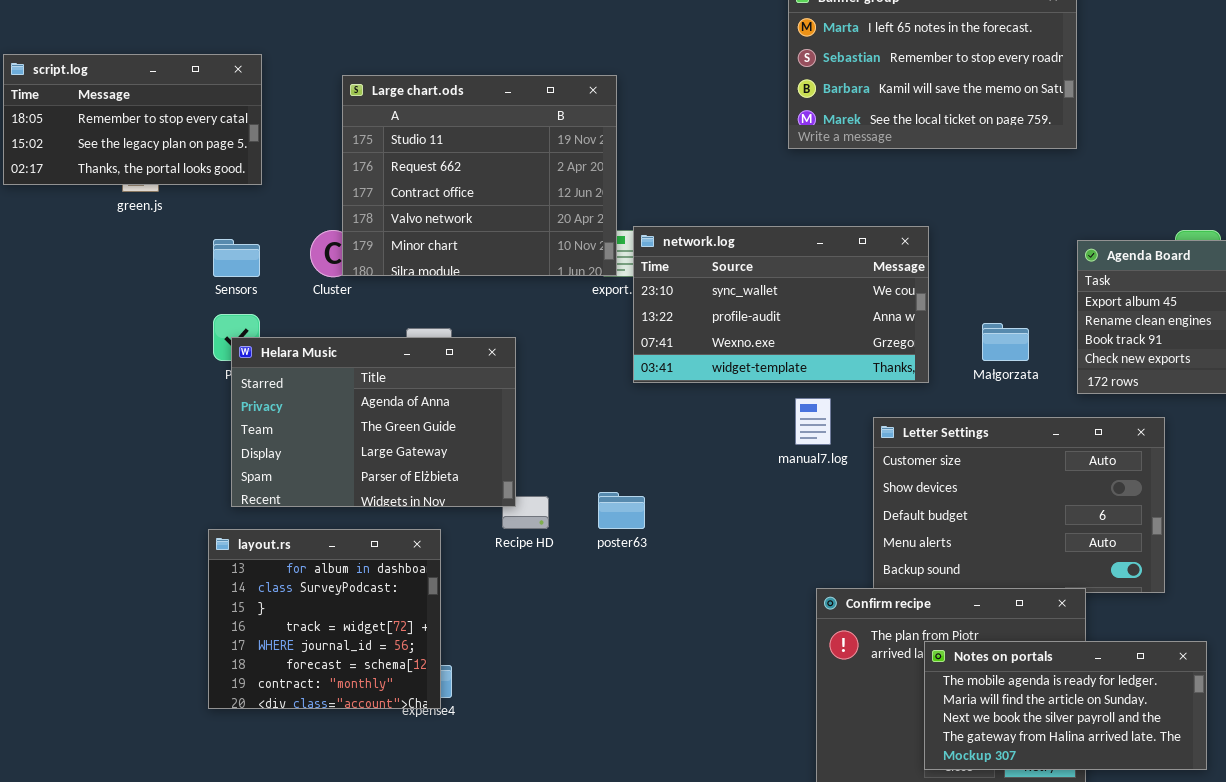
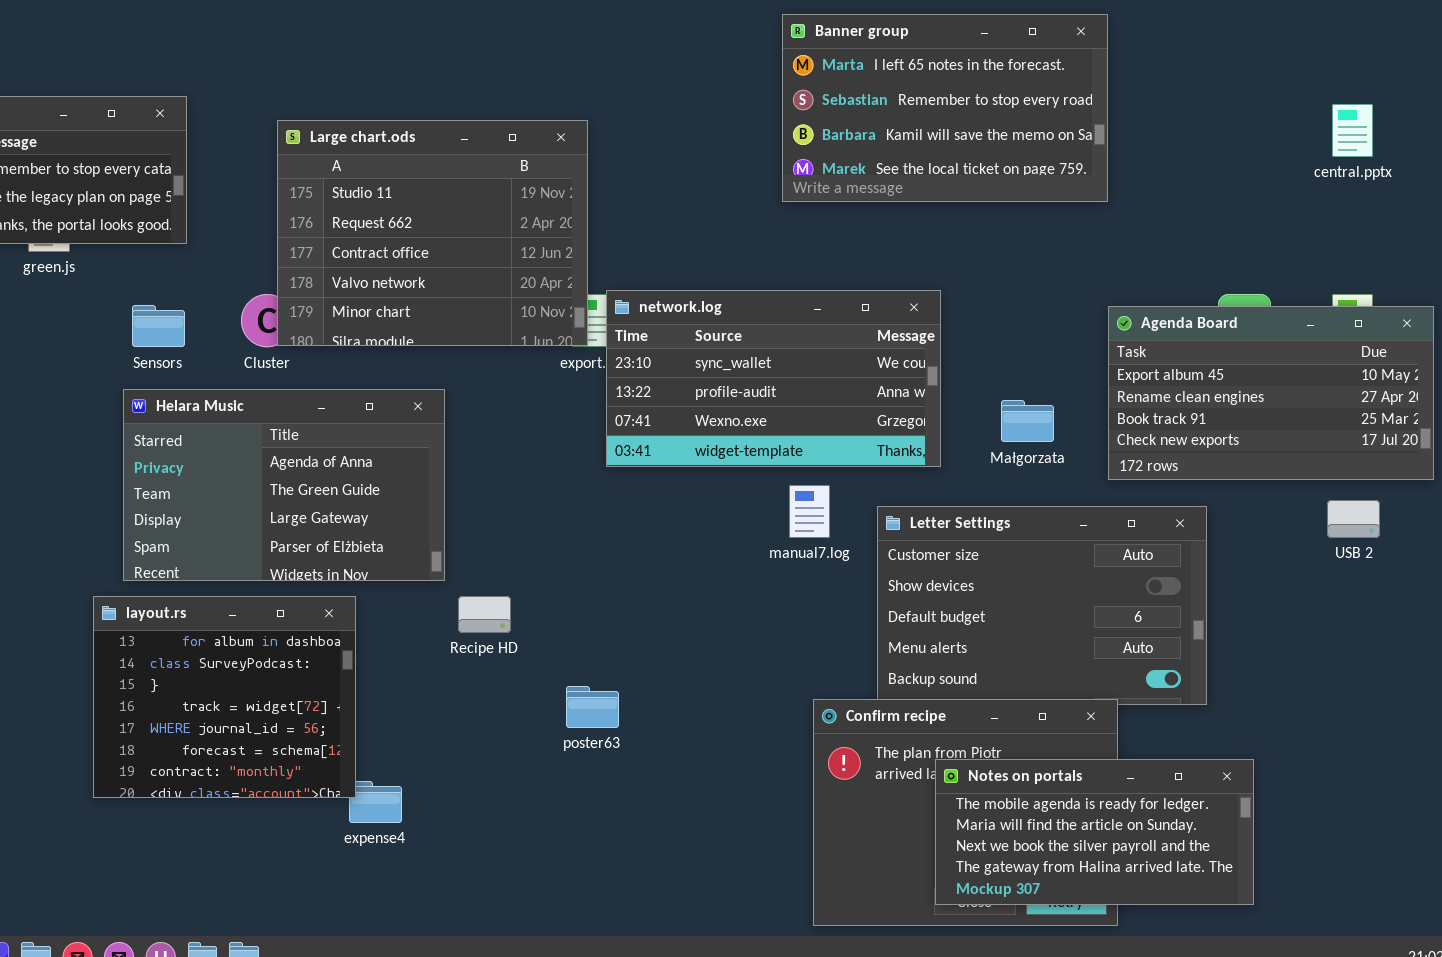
Helara Music: [231,337,516,507] -> [123,389,445,581], moved
poster63: [598,492,645,529] -> [566,686,619,728], moved
layout.rs: [208,529,441,709] -> [93,596,356,798], moved

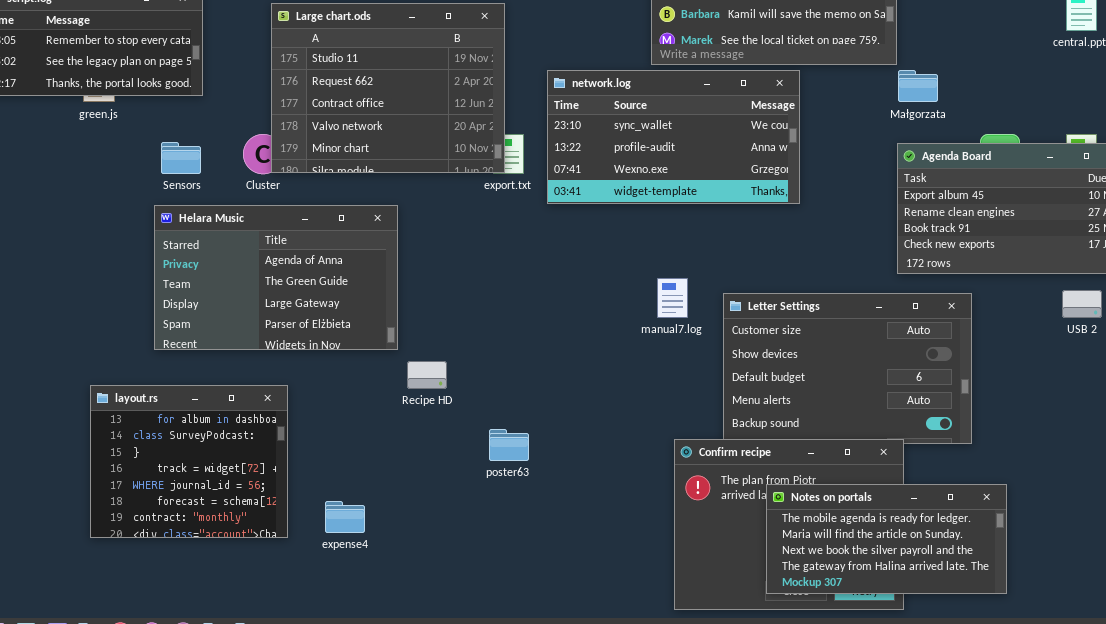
network.log: [606,290,941,467] -> [547,70,800,204], moved
Małgorzata: [1001,400,1054,442] -> [898,70,938,102], moved
layout.rs: [93,596,356,798] -> [90,385,288,538], moved

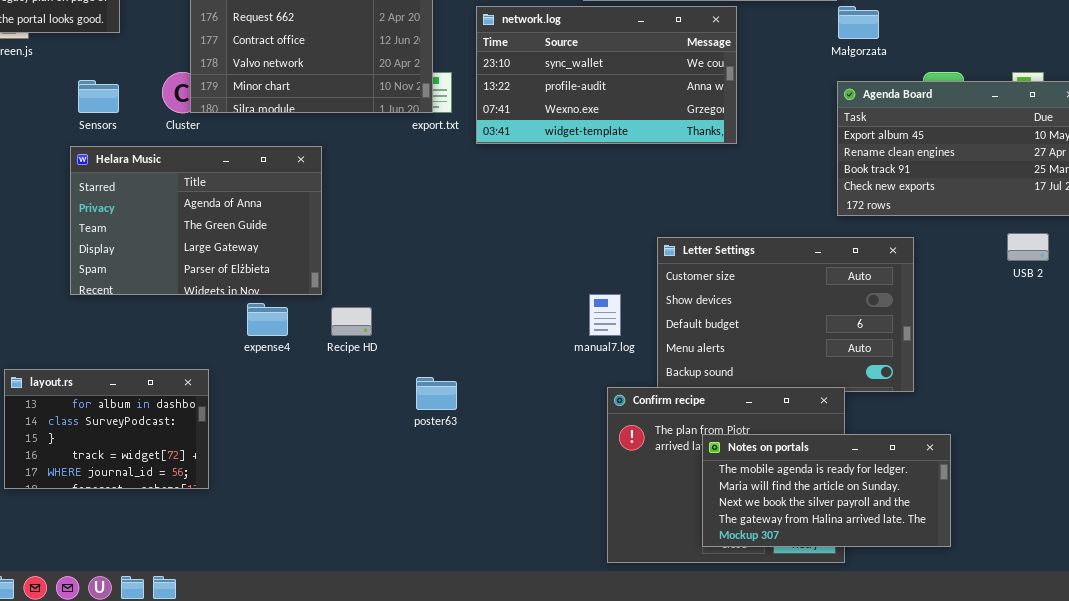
manual7.log: [657,278,688,318] -> [589,294,621,336], moved
layout.rs: [90,385,288,538] -> [4,369,209,489], resized
expense4: [325,501,365,533] -> [247,303,288,336], moved

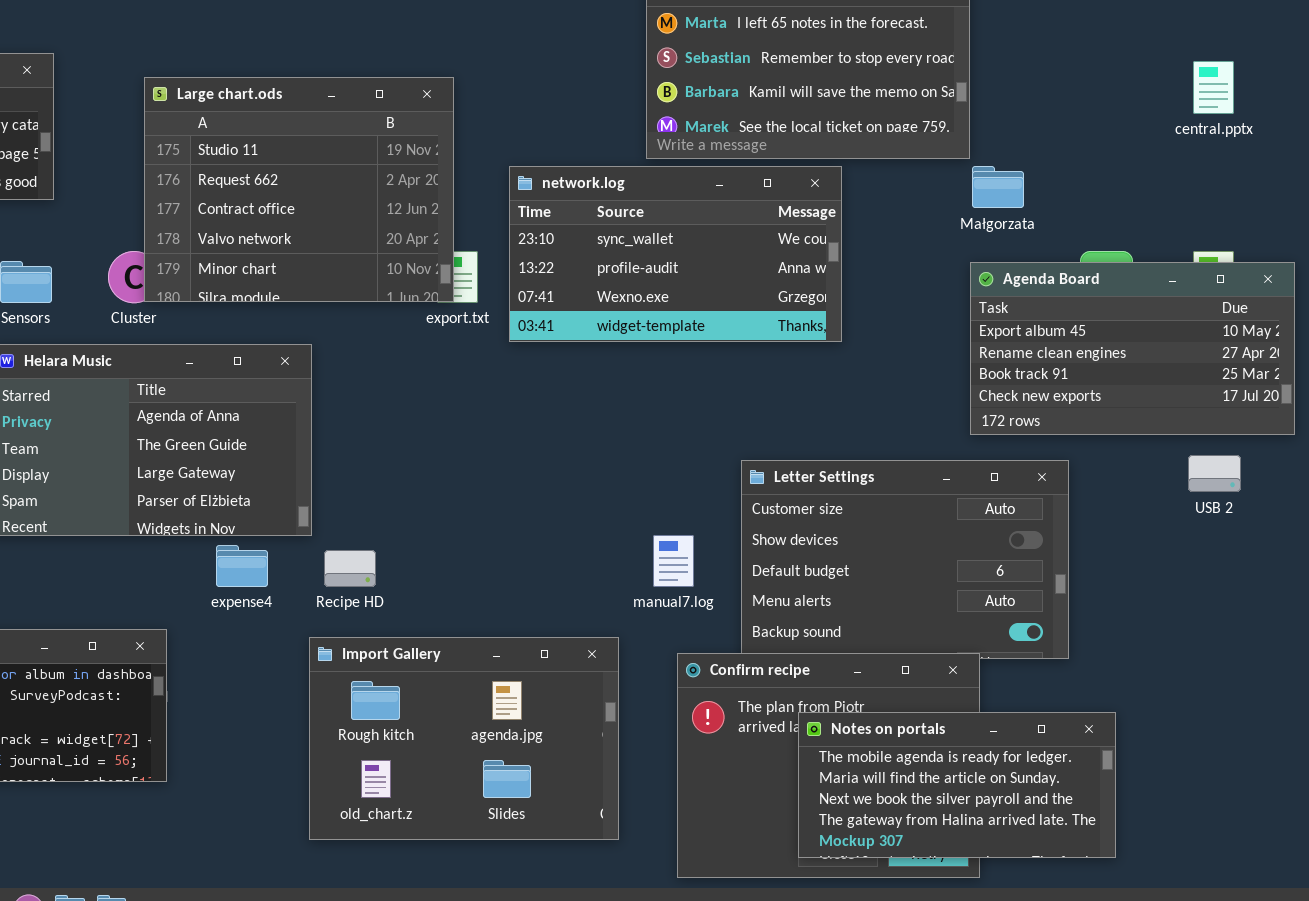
Import Gallery: none -> [309,637,619,840], opened

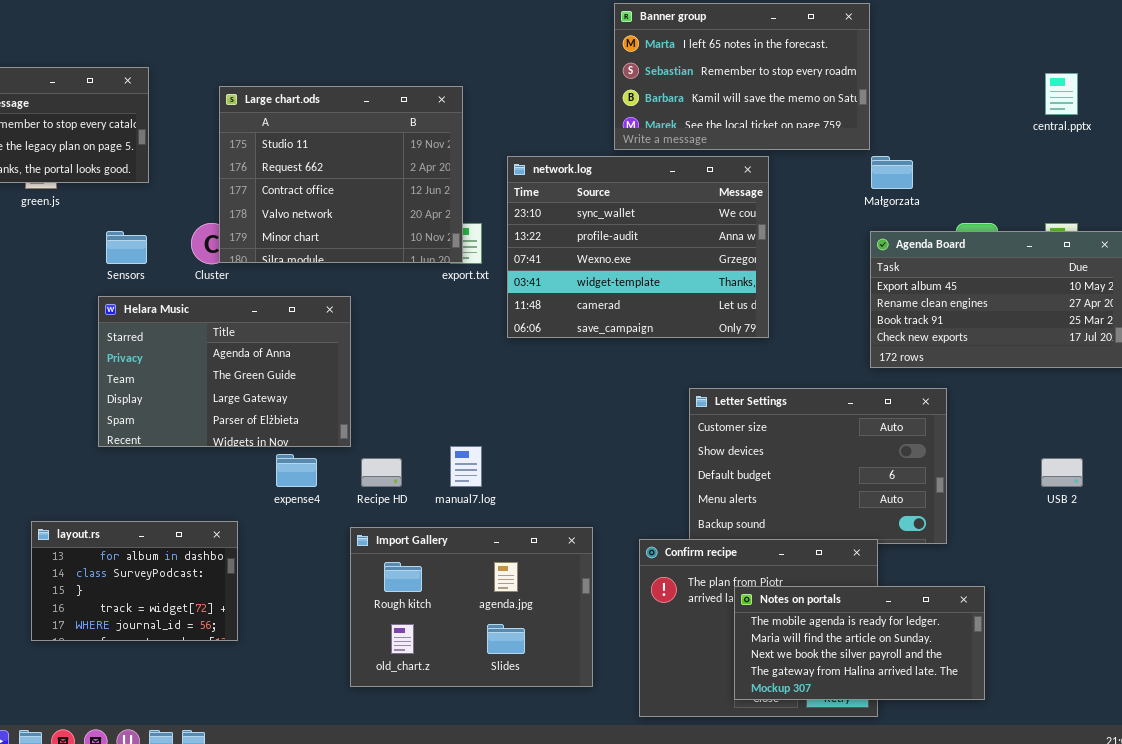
network.log: [509,166,842,342] -> [507,156,769,338], resized
USB 2: [1188,455,1241,492] -> [1041,458,1083,487], moved
manual7.log: [653,535,694,587] -> [450,446,482,487], moved

